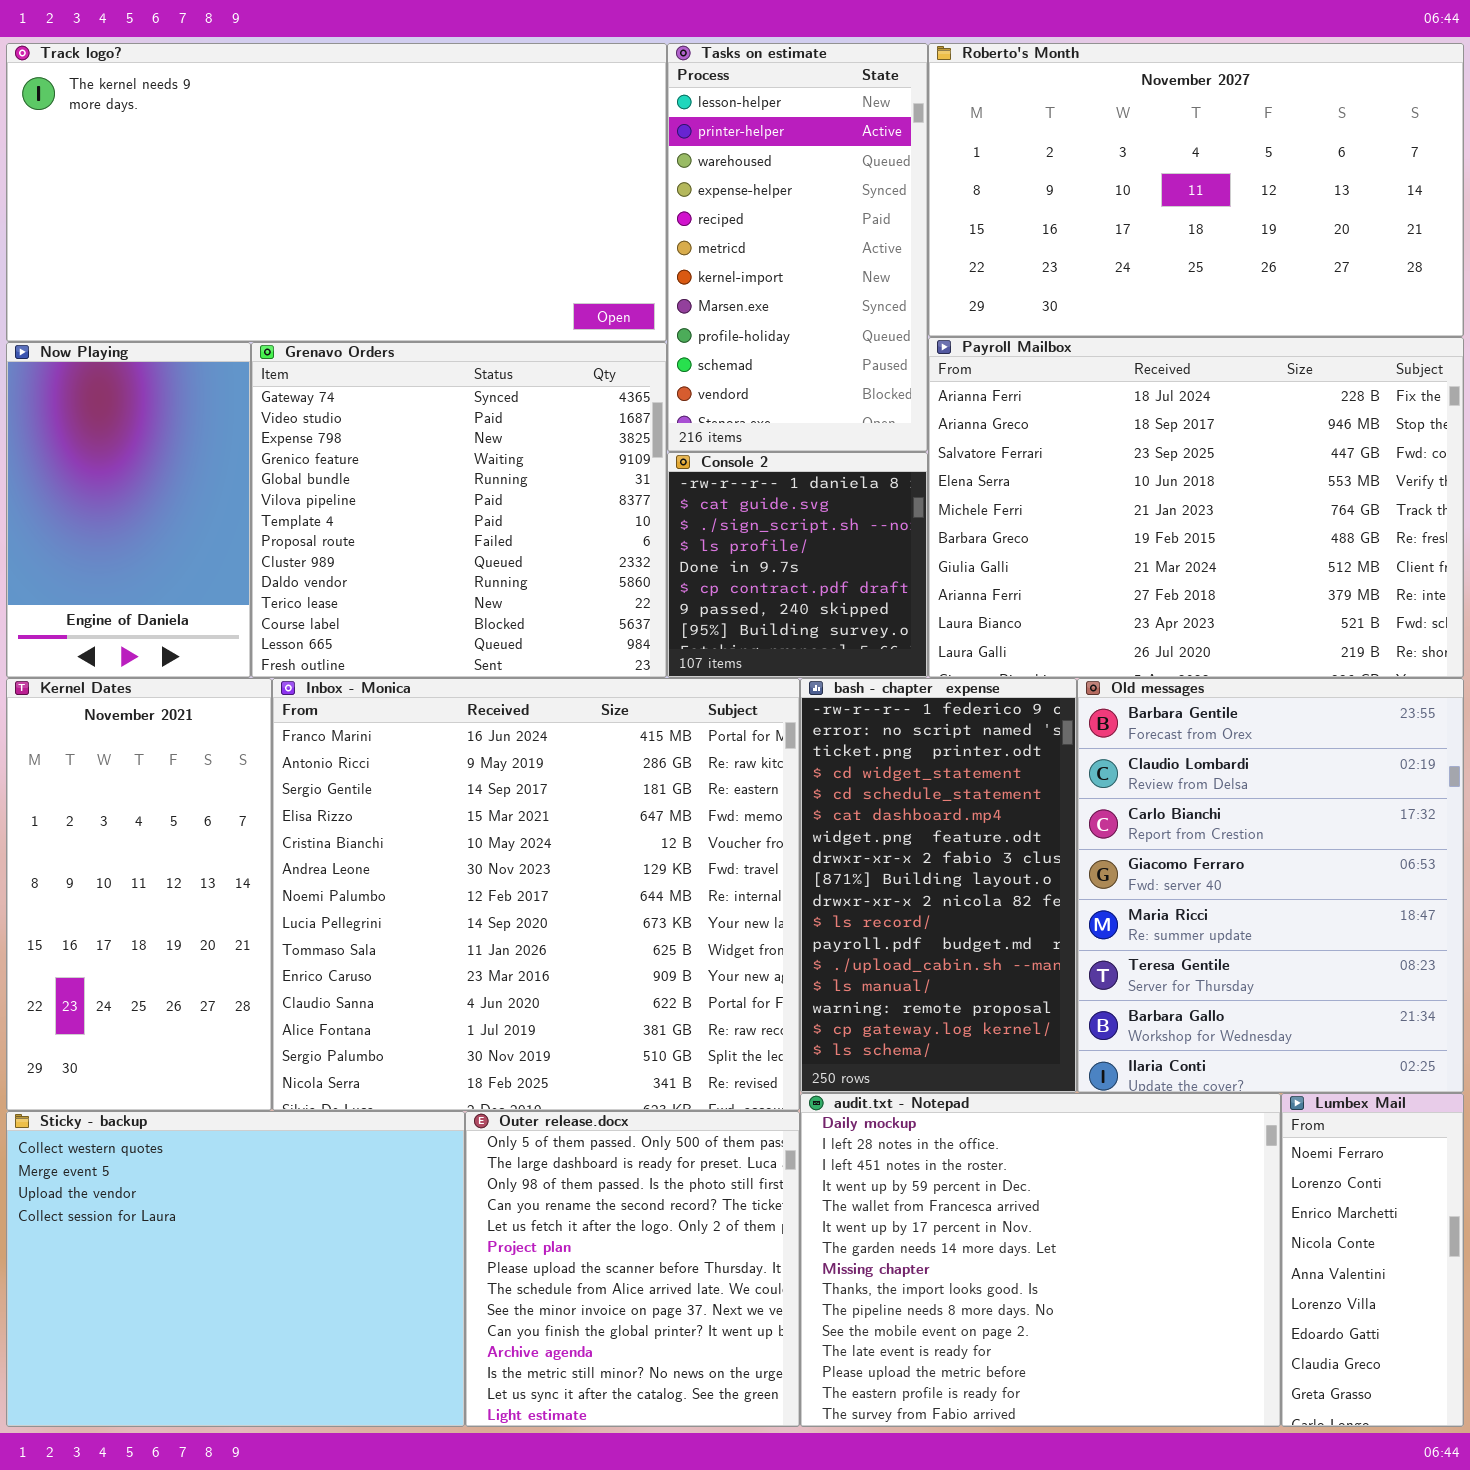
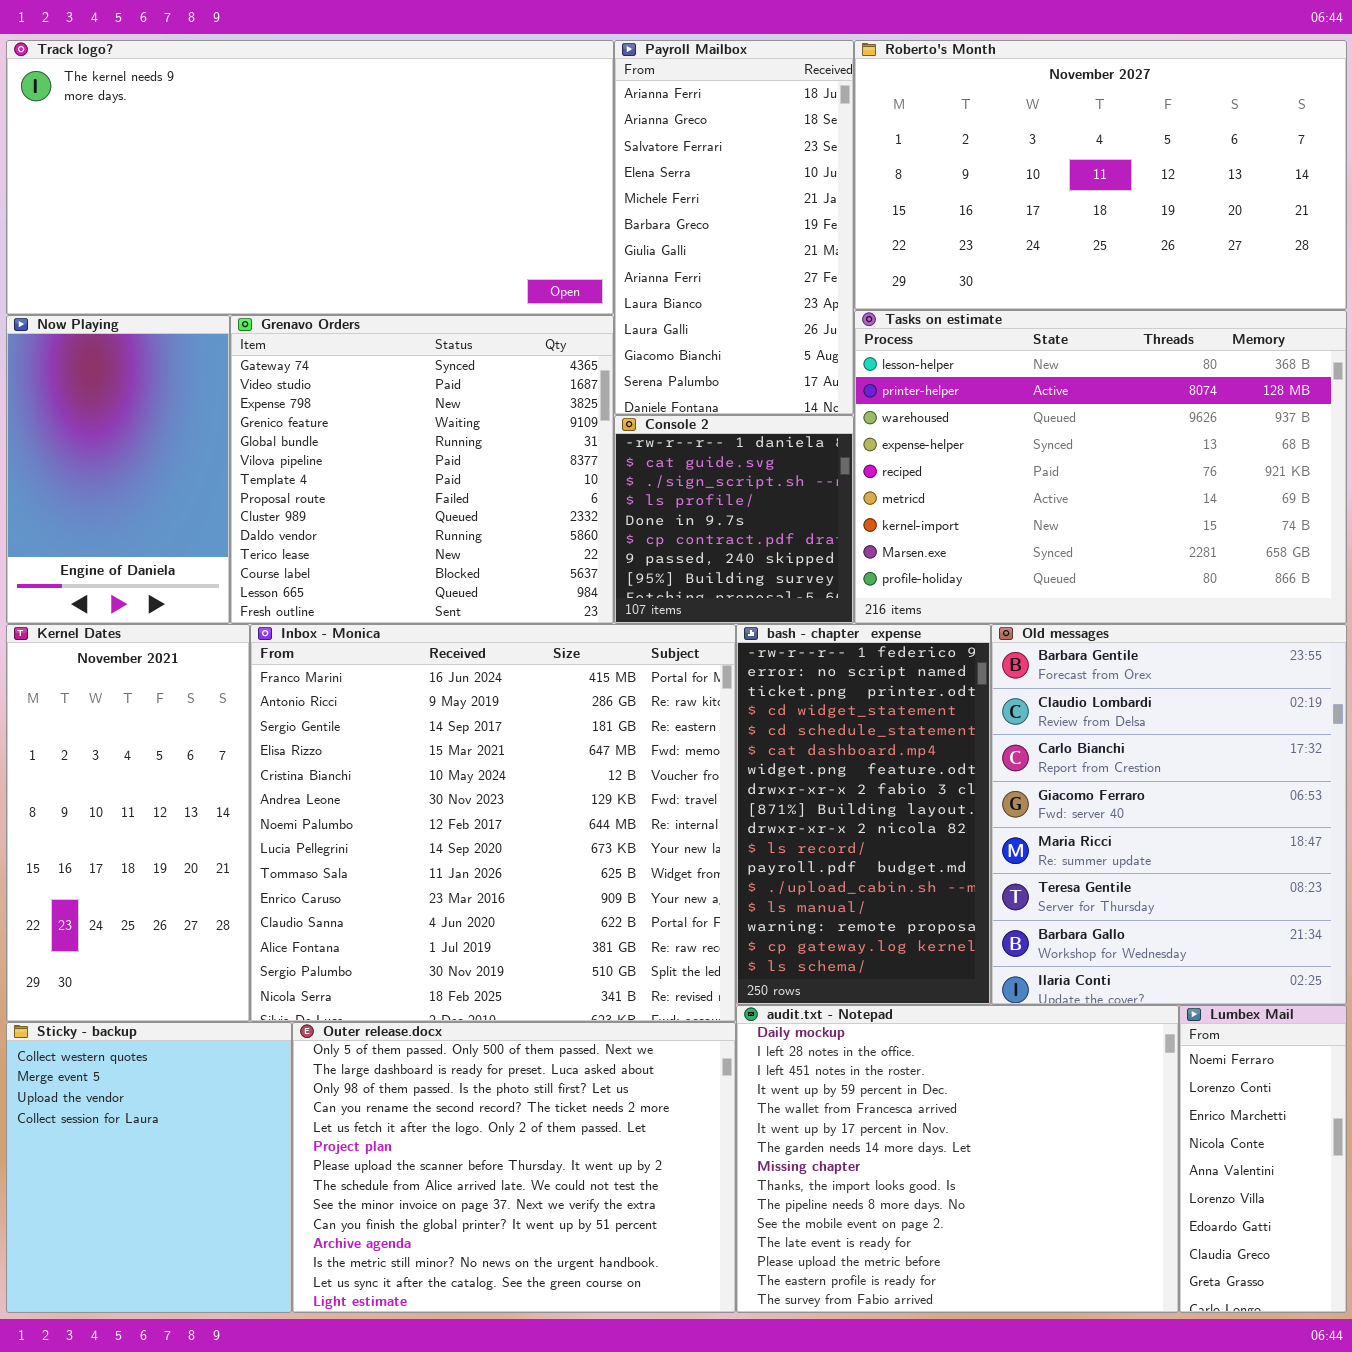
Tasks on estimate: [667,43,928,452] -> [854,310,1347,624], moved, resized
Payroll Mailbox: [928,337,1464,678] -> [614,40,854,415], moved, resized
Sticky - backup: [6,1111,465,1427] -> [6,1022,292,1313], resized
Outer release.docx: [465,1111,800,1427] -> [292,1022,736,1313], resized

